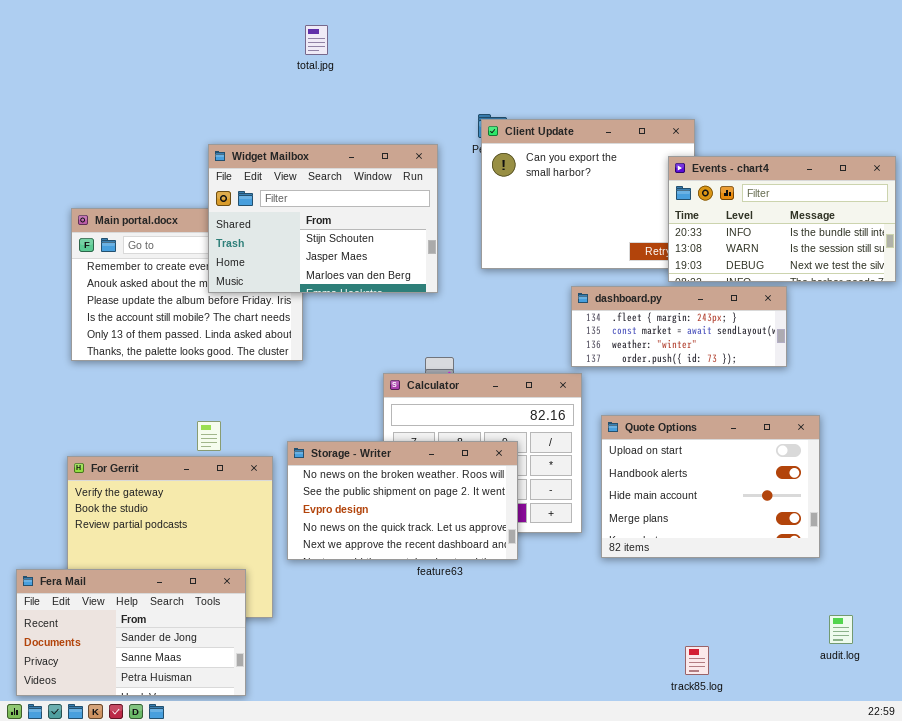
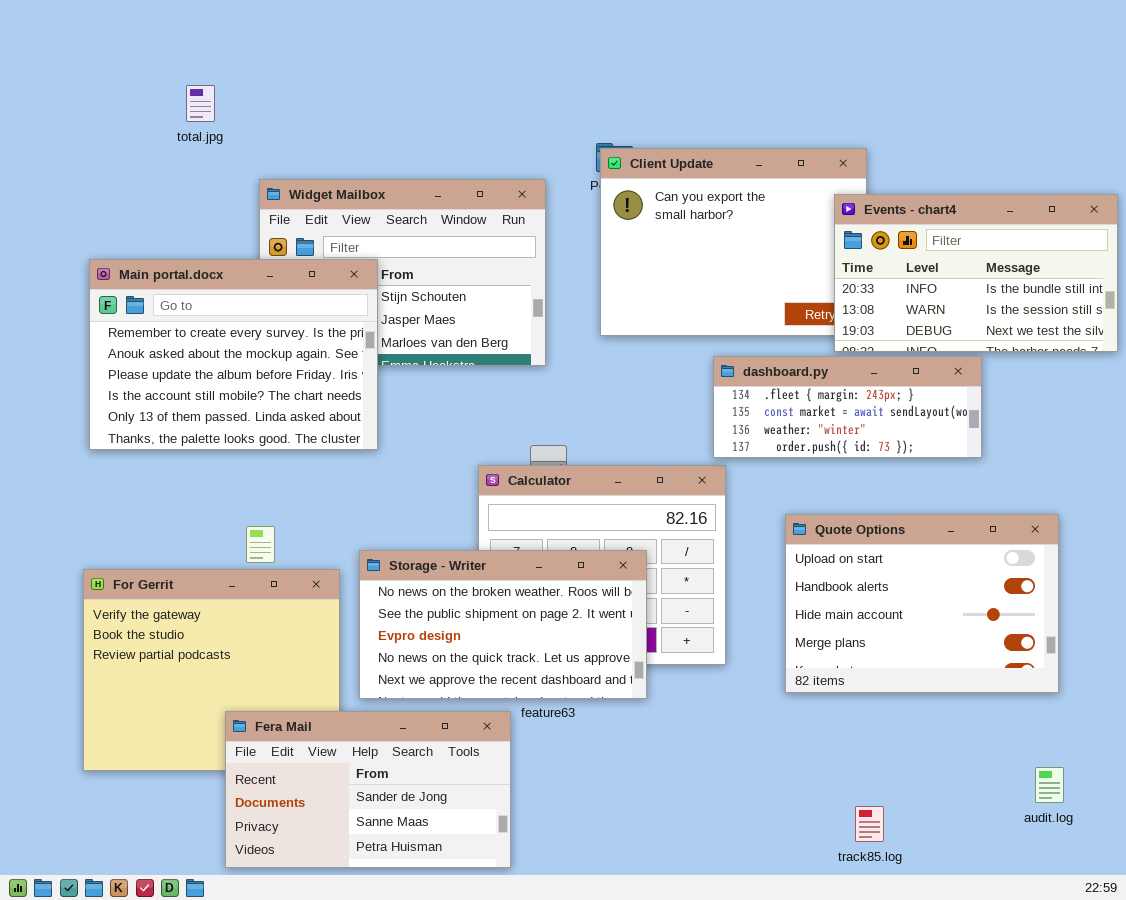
total.jpg: [305,25,328,55] -> [186,85,215,122], moved
Main portal.docx: [71,208,303,361] -> [89,259,378,450], raised
Quote Options: [601,415,820,558] -> [785,514,1059,693], moved
Fera Mail: [16,569,246,696] -> [225,711,511,868], moved

